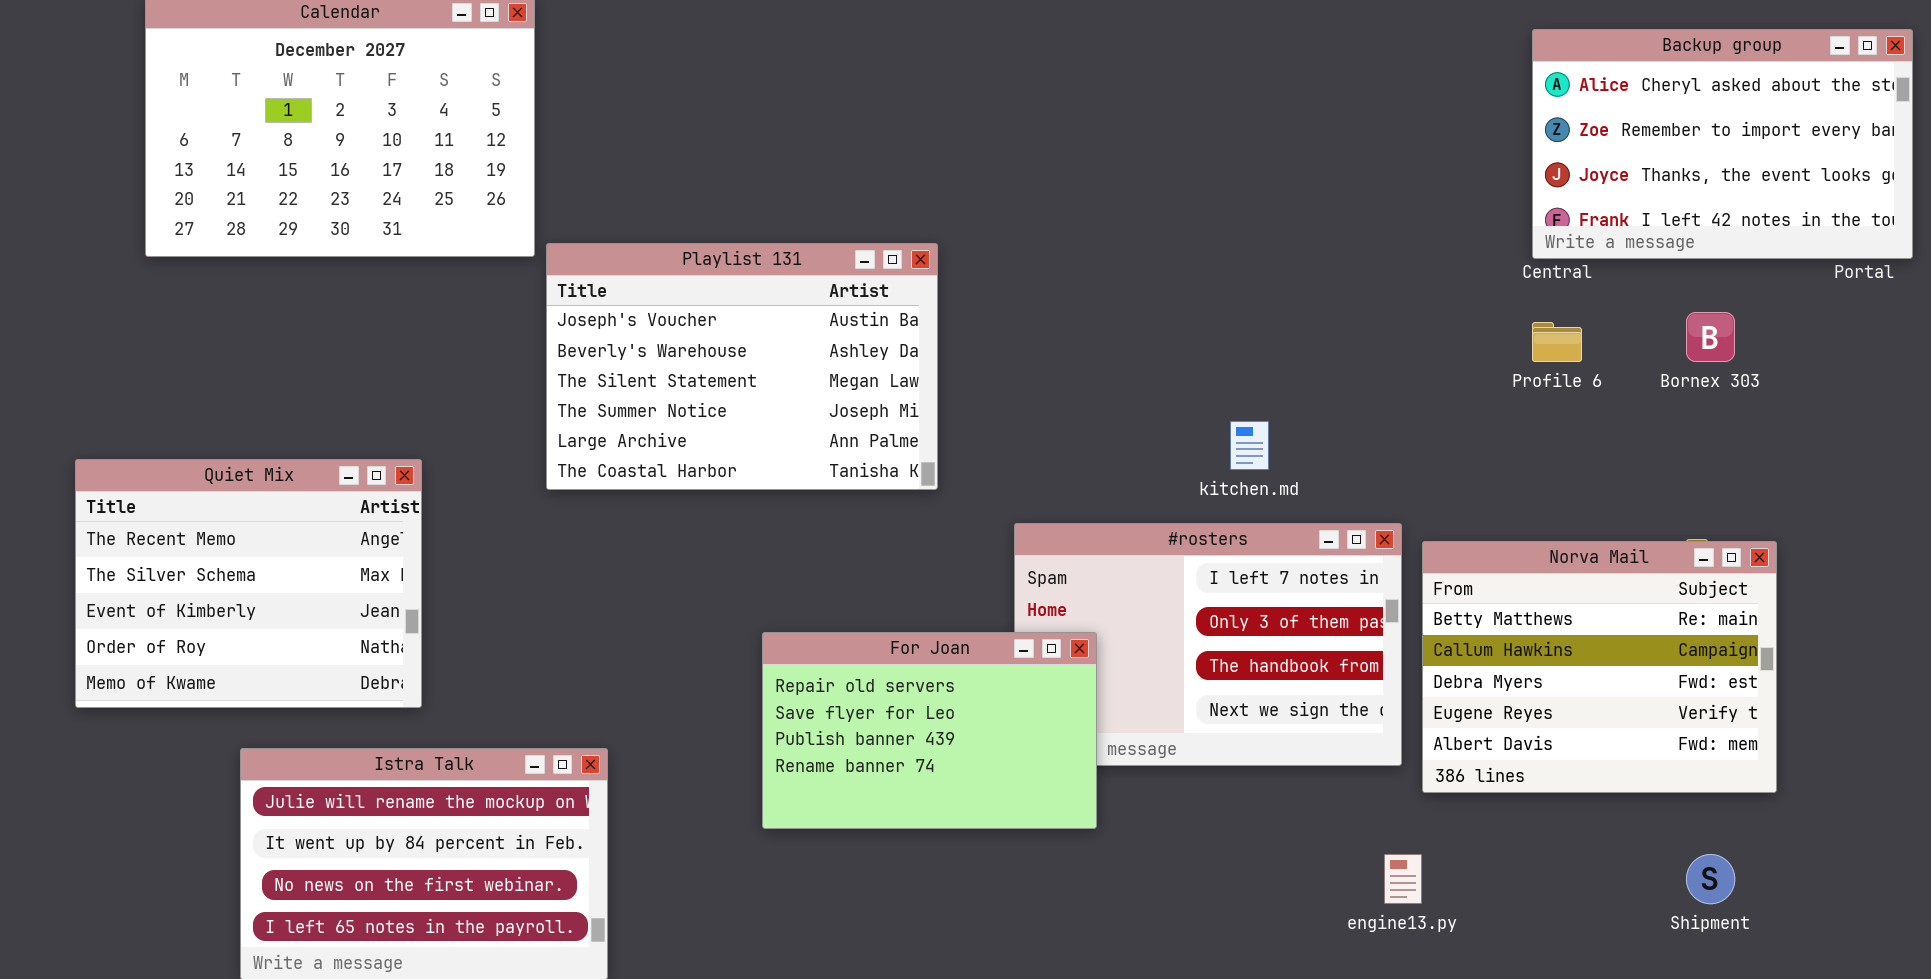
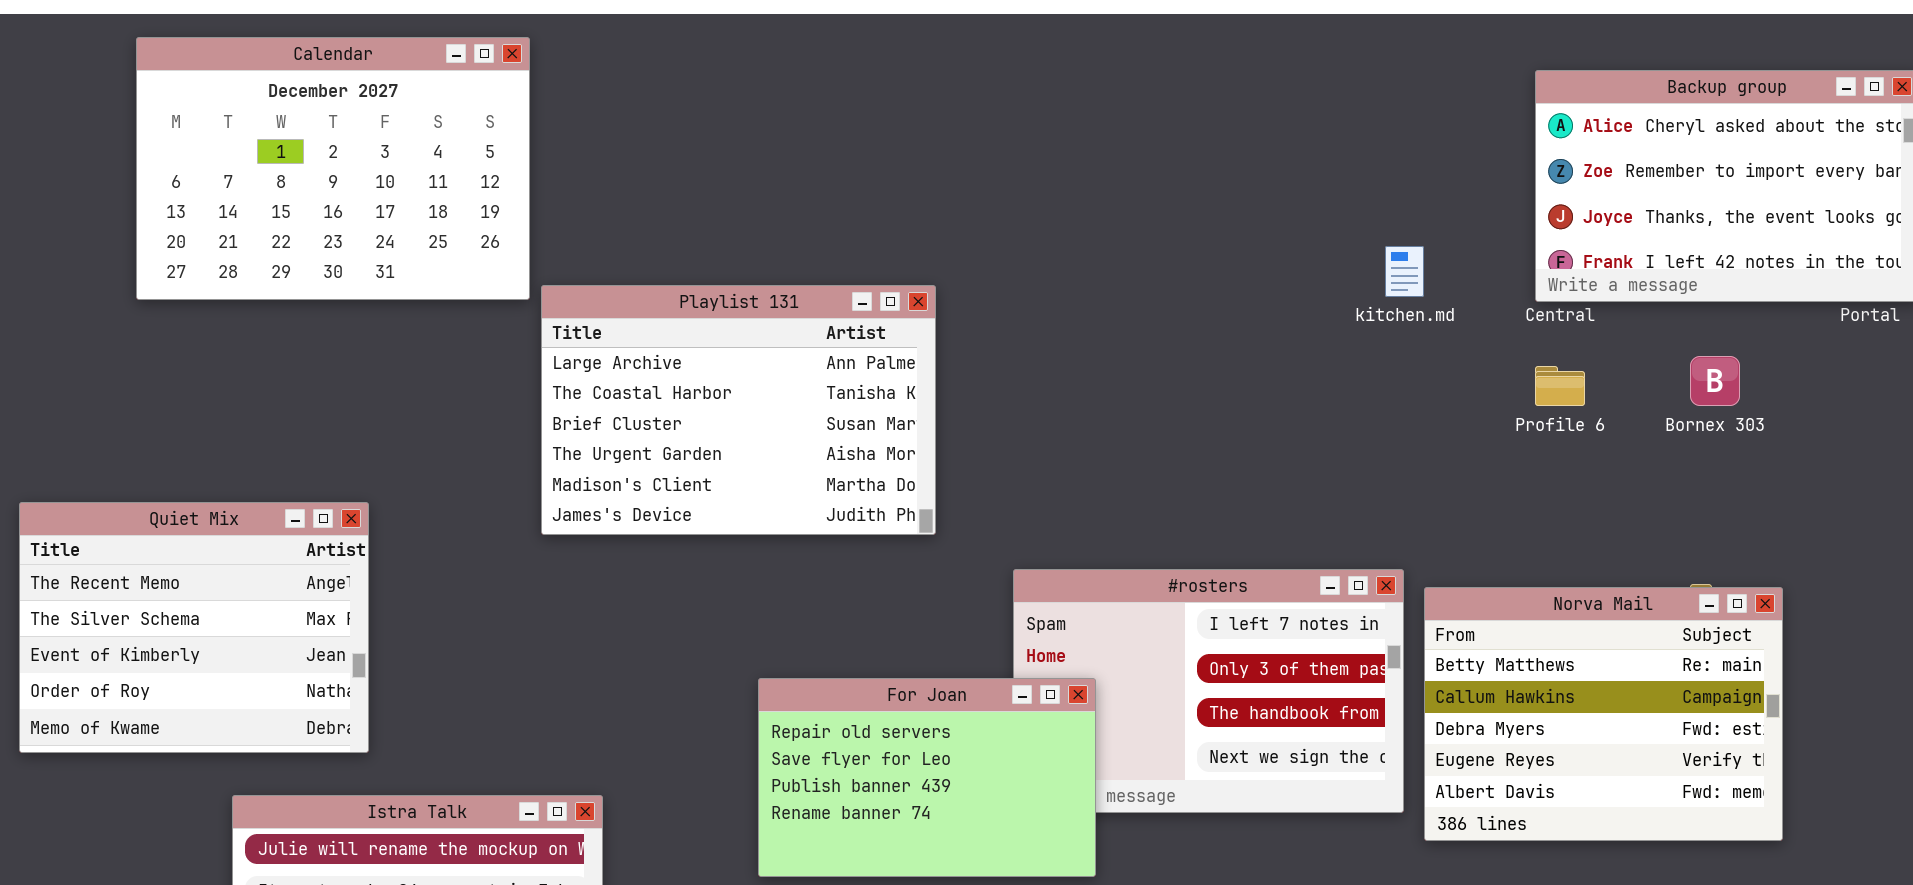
Playlist 131: [546,243,938,490] -> [541,285,936,535], scrolled down 4 rows
kitchen.md: [1230,421,1269,470] -> [1385,246,1424,297], moved
Quiet Mix: [75,459,422,708] -> [19,502,369,753], moved

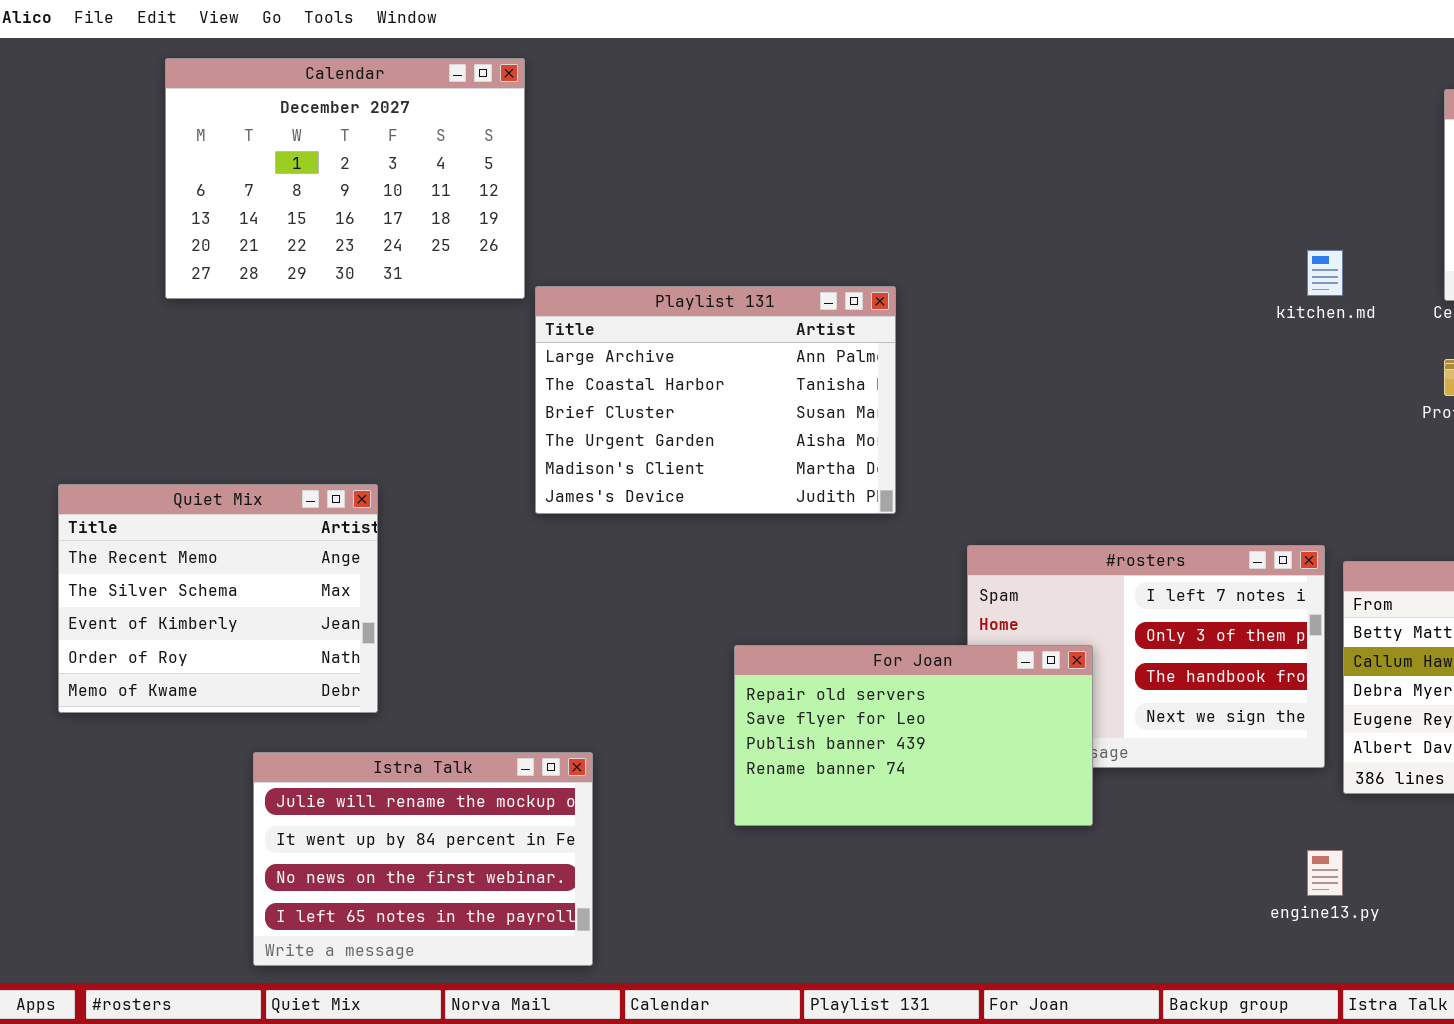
For Joan: [758,678,1096,877] -> [734,645,1093,826], resized

